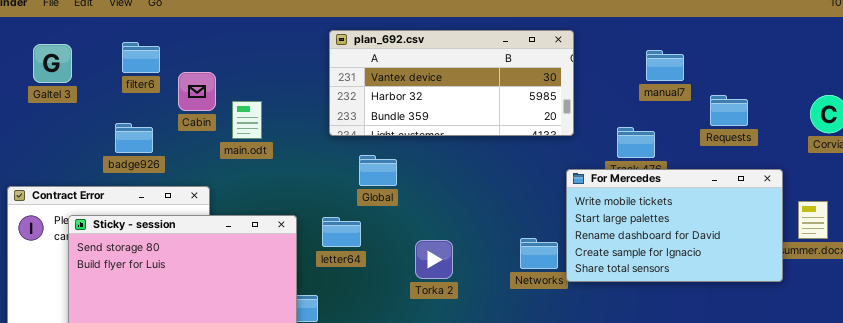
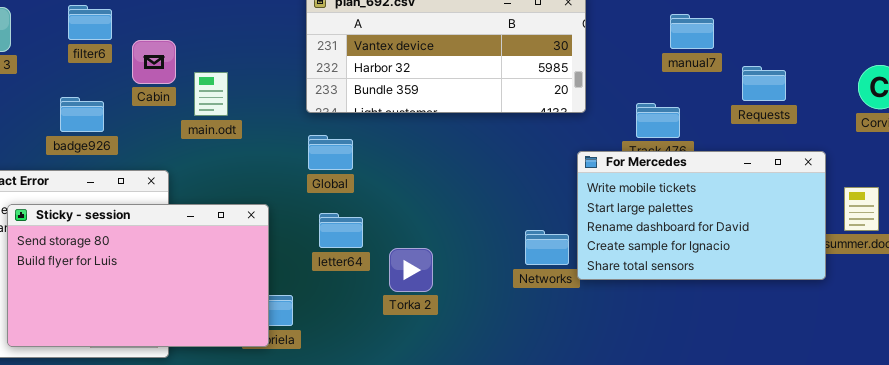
Global: [359,155,397,186] -> [308,135,353,170], moved
letter64: [322,217,361,247] -> [319,213,363,248], moved
Torka 2: [415,240,453,279] -> [389,248,433,292], moved

